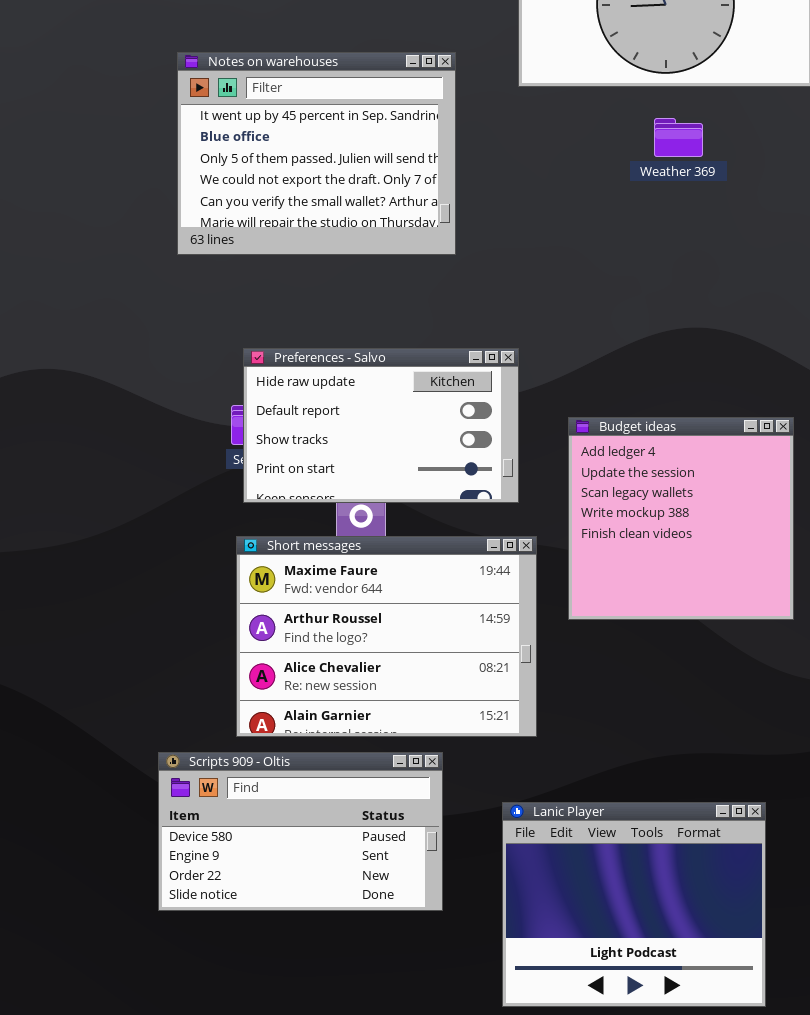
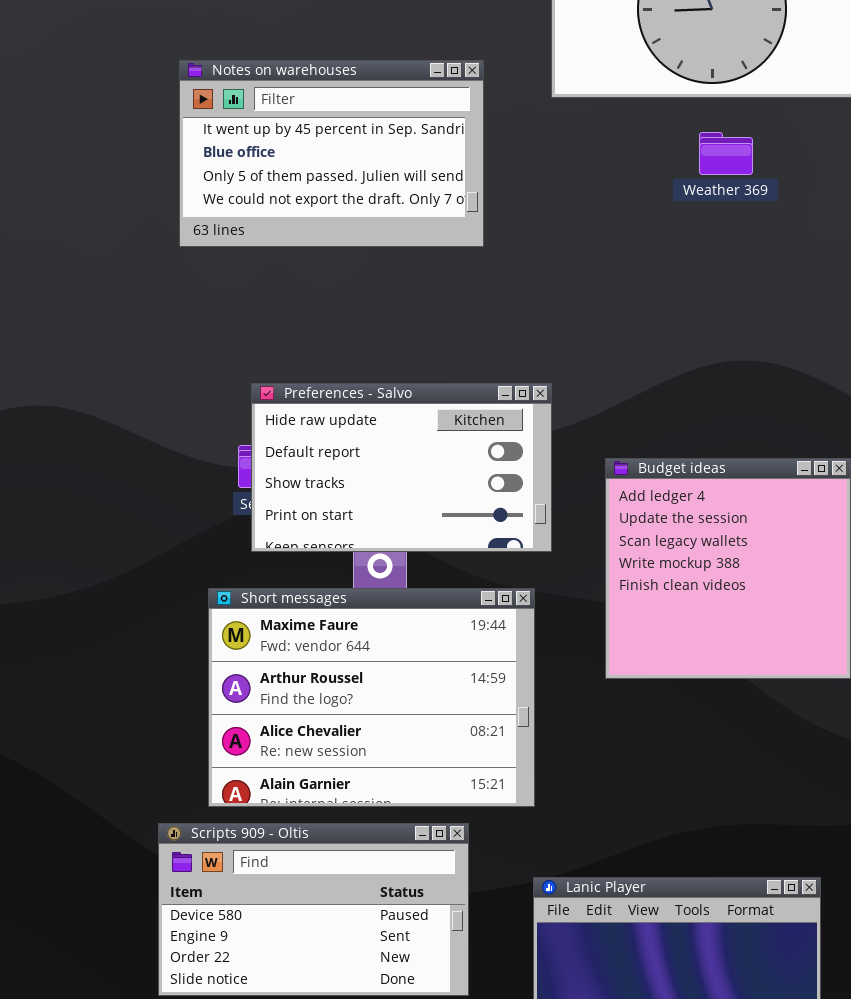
Notes on warehouses: [177,52,456,255] -> [179,60,484,247], resized
Short messages: [236,536,537,737] -> [208,588,535,807], moved

